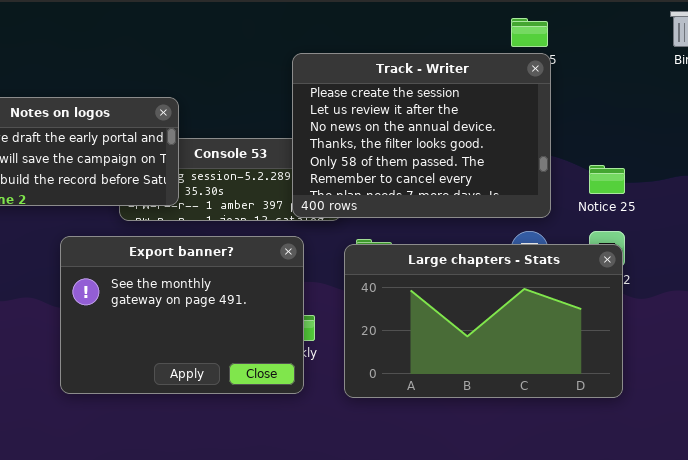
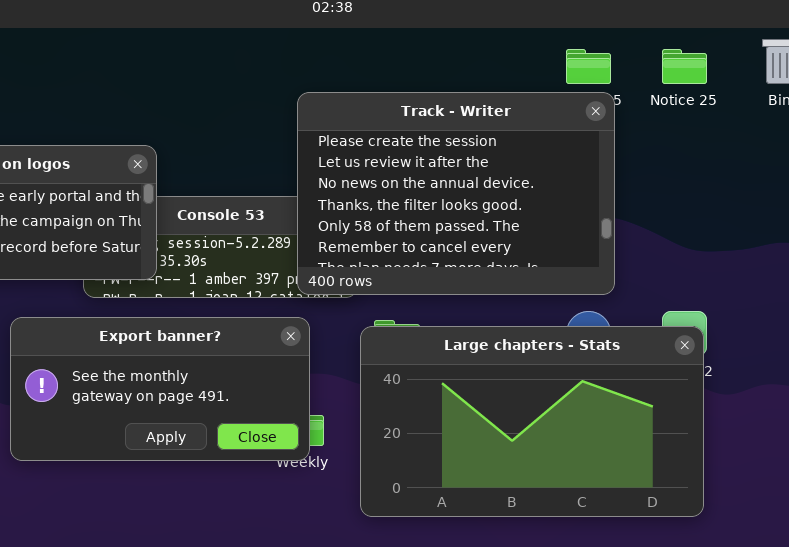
Notice 25: [589,165,625,194] -> [662,49,707,84], moved
Export banner?: [60,236,304,394] -> [10,317,310,461], resized

